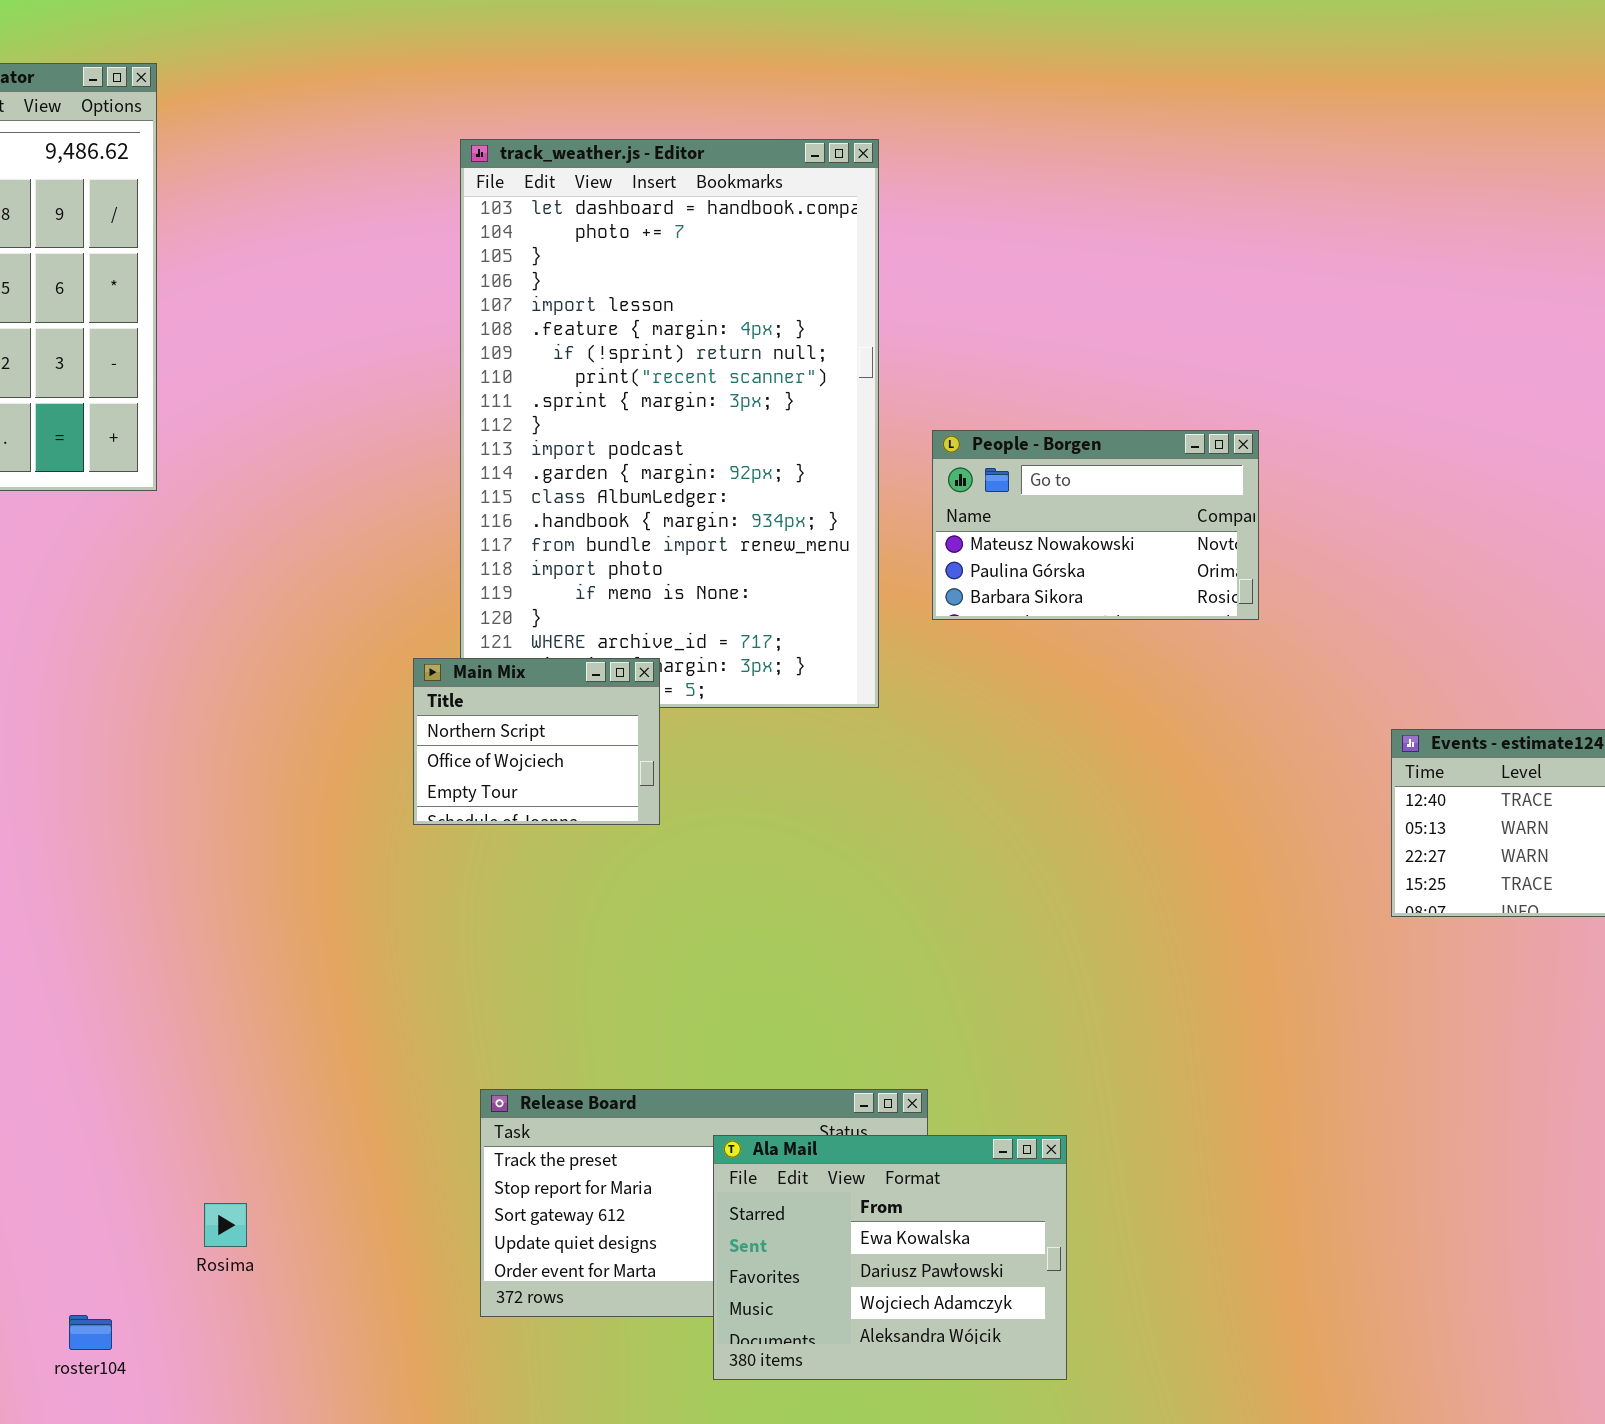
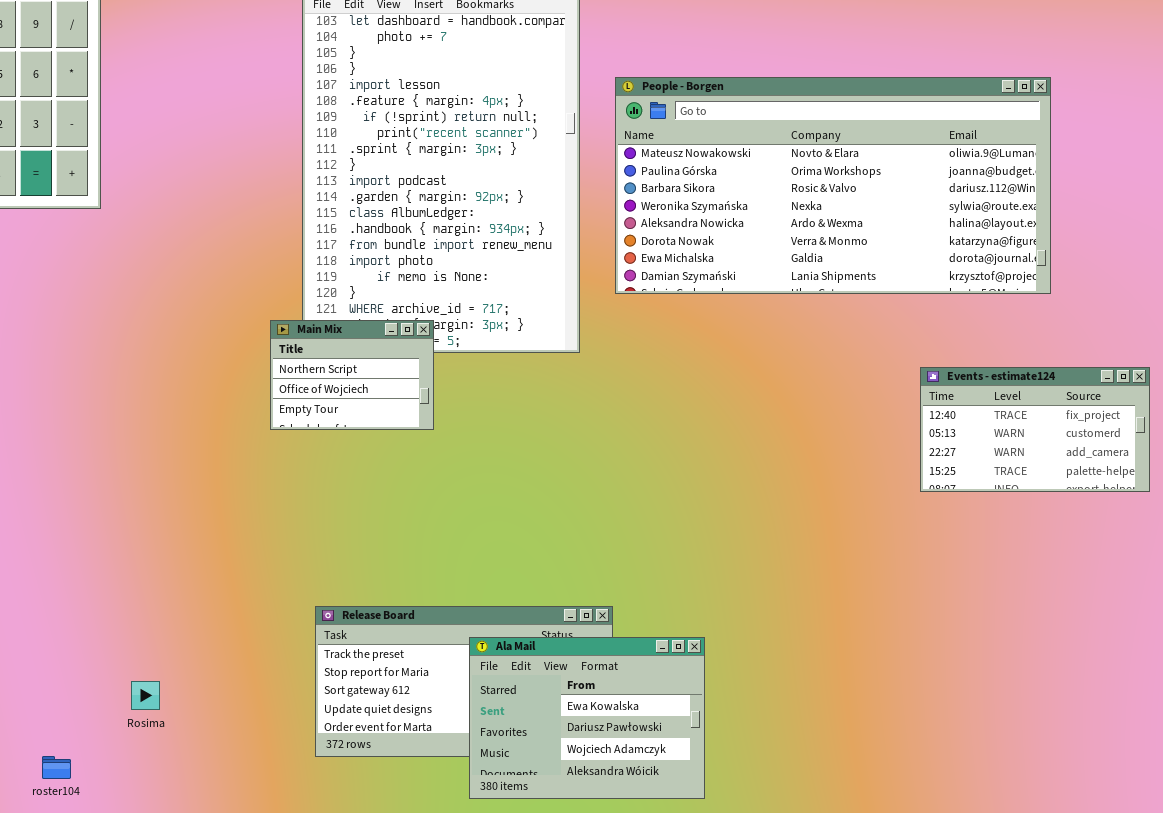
People - Borgen: [932,430,1259,620] -> [615,77,1051,294], resized

